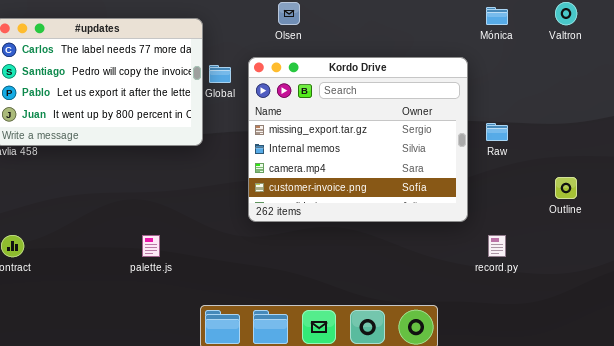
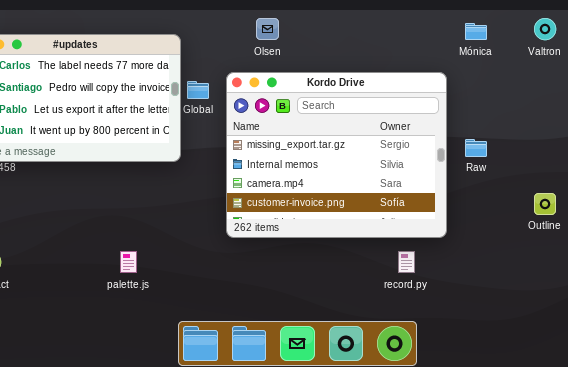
record.py: [488,235,506,257] -> [398,251,415,273], moved

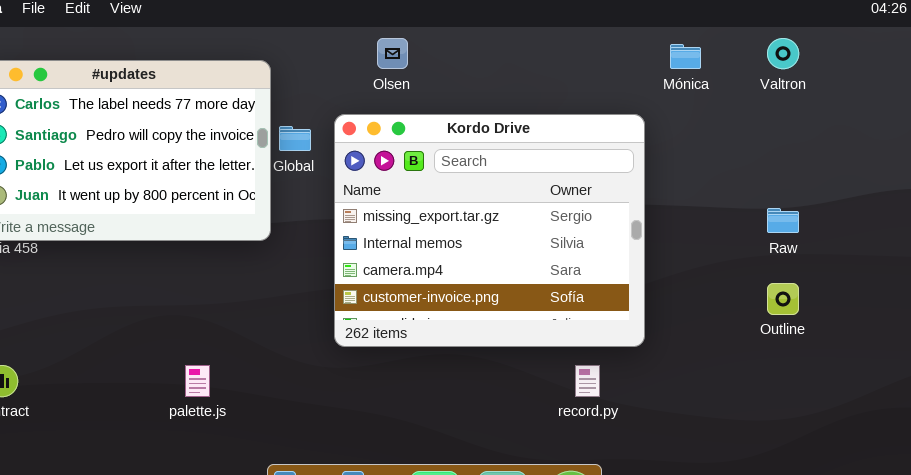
Raw: [465,139,487,157] -> [767,208,799,233], moved

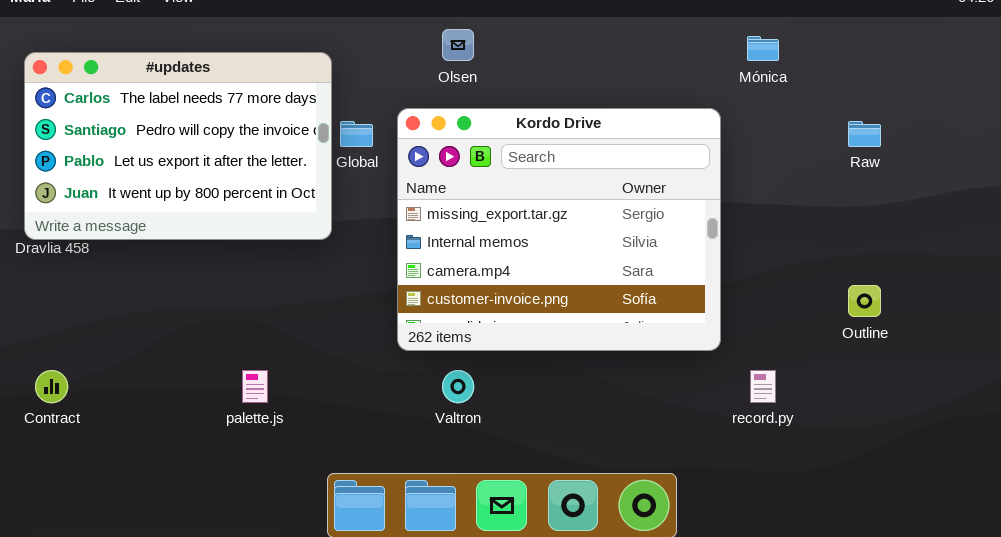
Valtron: [767,38,799,69] -> [442,370,474,403], moved
Raw: [767,208,799,233] -> [848,121,881,147], moved
record.py: [575,365,600,397] -> [750,370,776,403], moved

